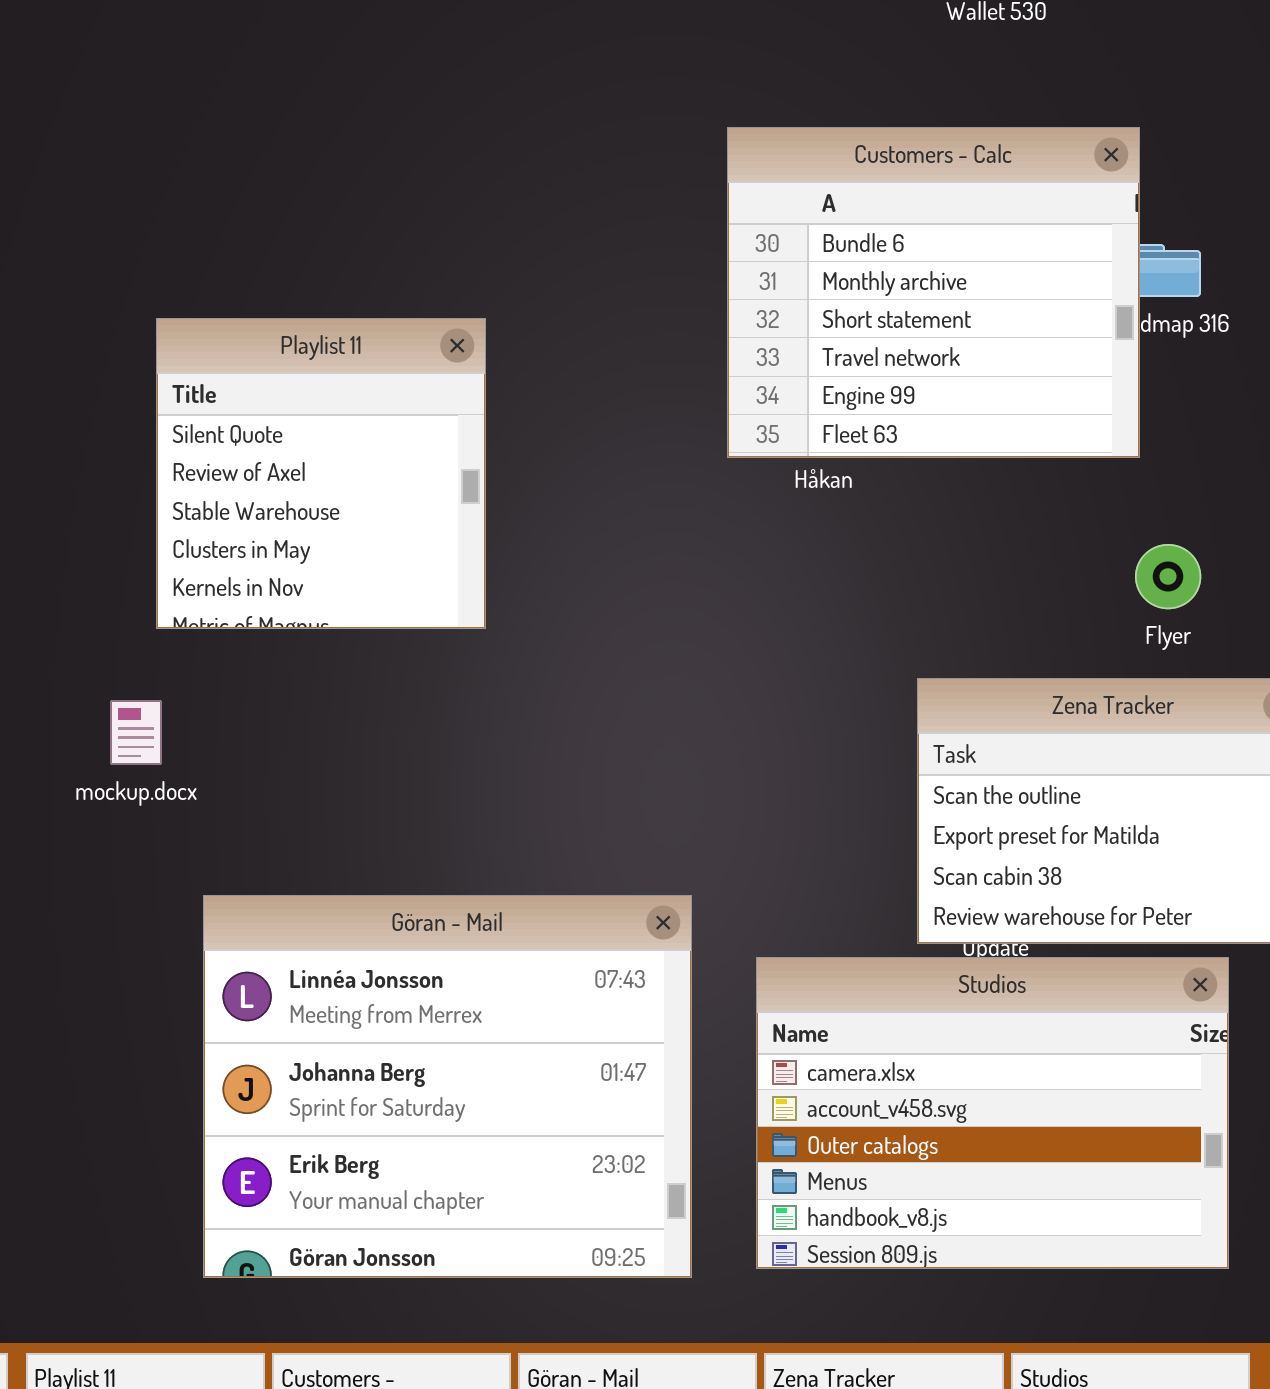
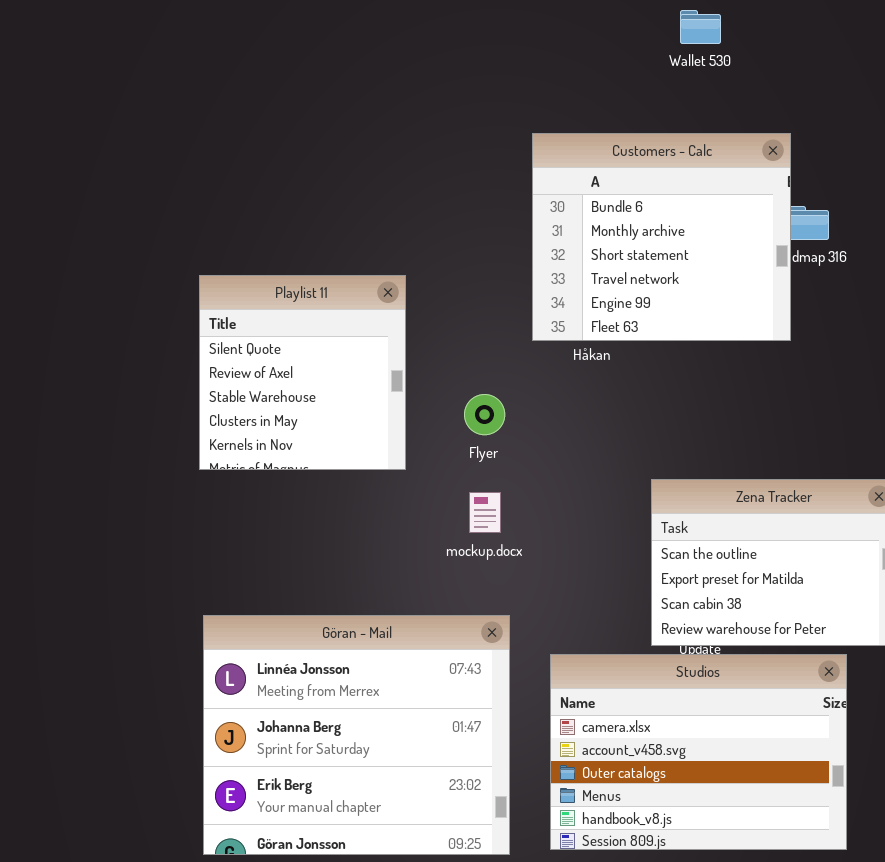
Playlist 11: [156,318,486,629] -> [199,275,406,470], moved
Flyer: [1135,544,1201,609] -> [464,394,505,435], moved
mockup.docx: [110,700,162,765] -> [469,492,501,533], moved

